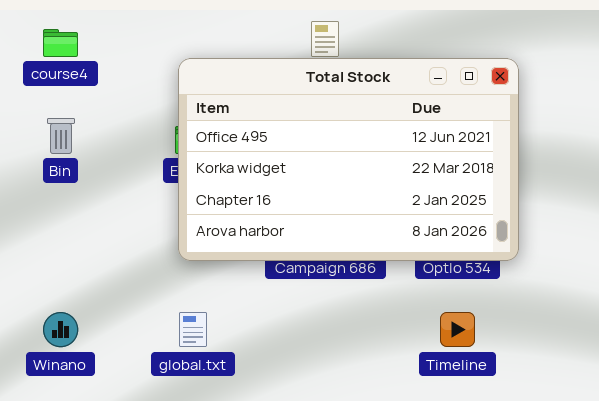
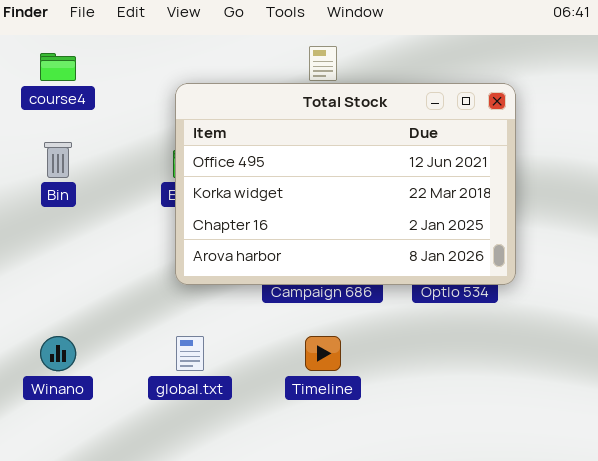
Timeline: [440,312,475,347] -> [305,336,341,371], moved

